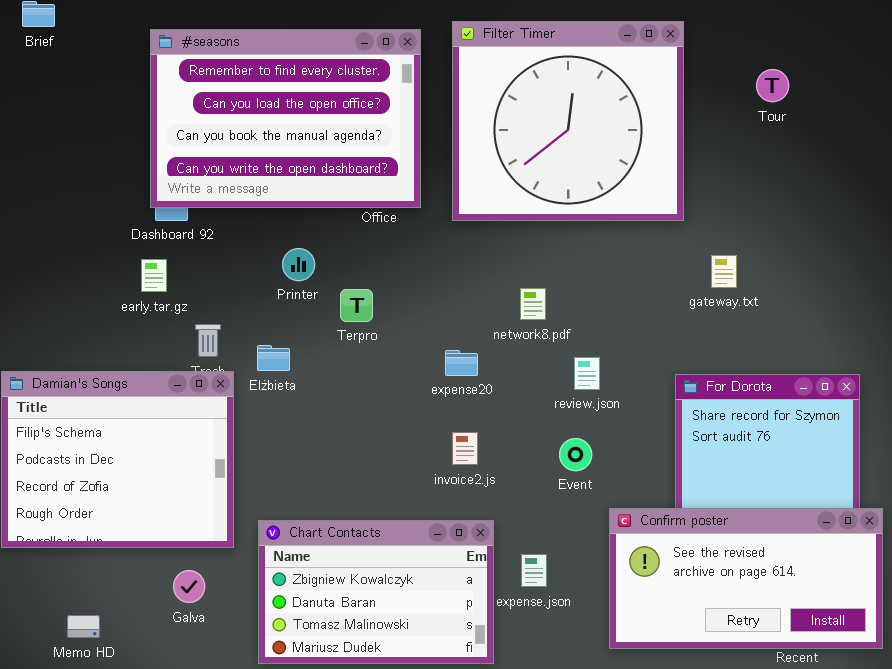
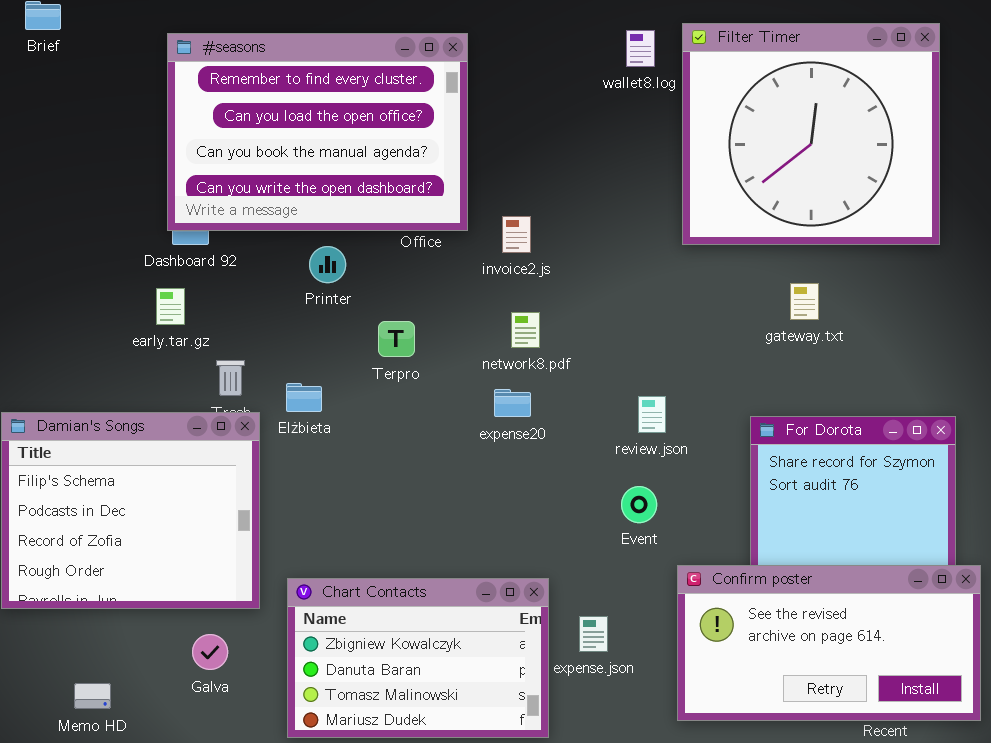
Filter Timer: [452,21,684,221] -> [682,23,940,245], moved
Printer: [282,248,315,281] -> [309,246,346,283], moved
network8.pdf: [520,288,546,320] -> [511,312,540,348], moved
invoice2.js: [452,432,478,465] -> [502,216,531,253], moved

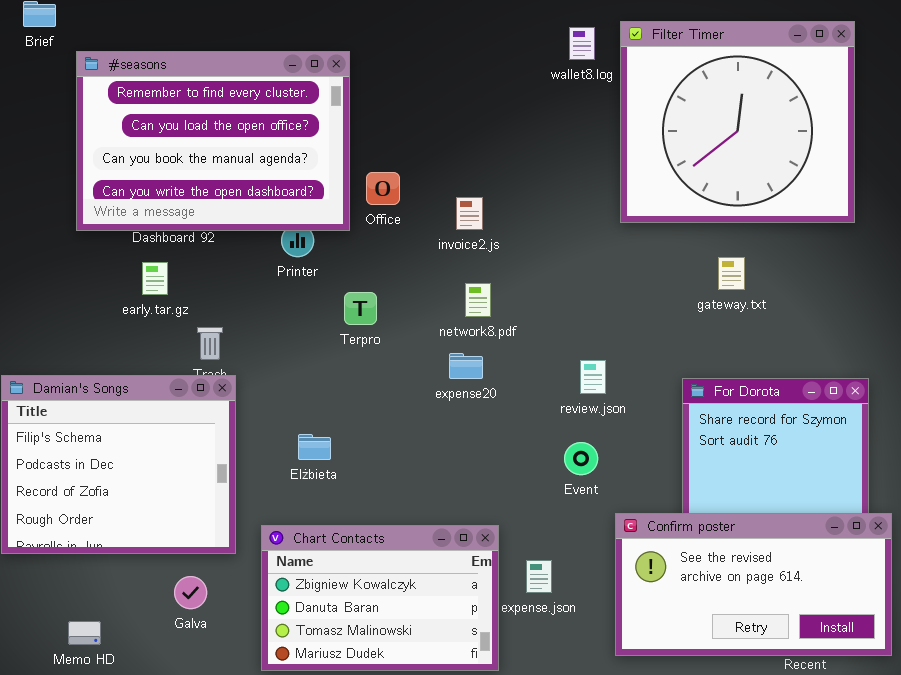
#seasons: [167,33,468,231] -> [76,51,350,231], moved
Elżbieta: [286,383,322,412] -> [298,434,331,460], moved

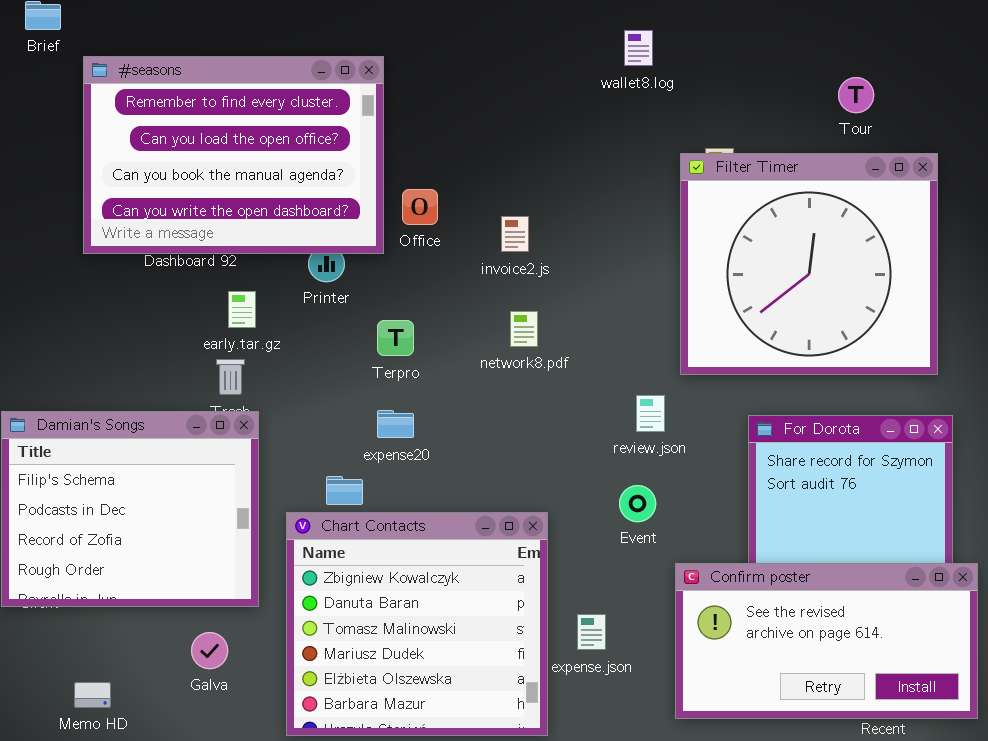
Filter Timer: [620,21,855,223] -> [680,153,938,375], moved
early.tar.gz: [142,262,168,295] -> [228,291,256,328], moved
expense20: [449,353,483,379] -> [377,410,414,438], moved
Chart Contacts: [261,525,499,671] -> [286,512,548,736], resized

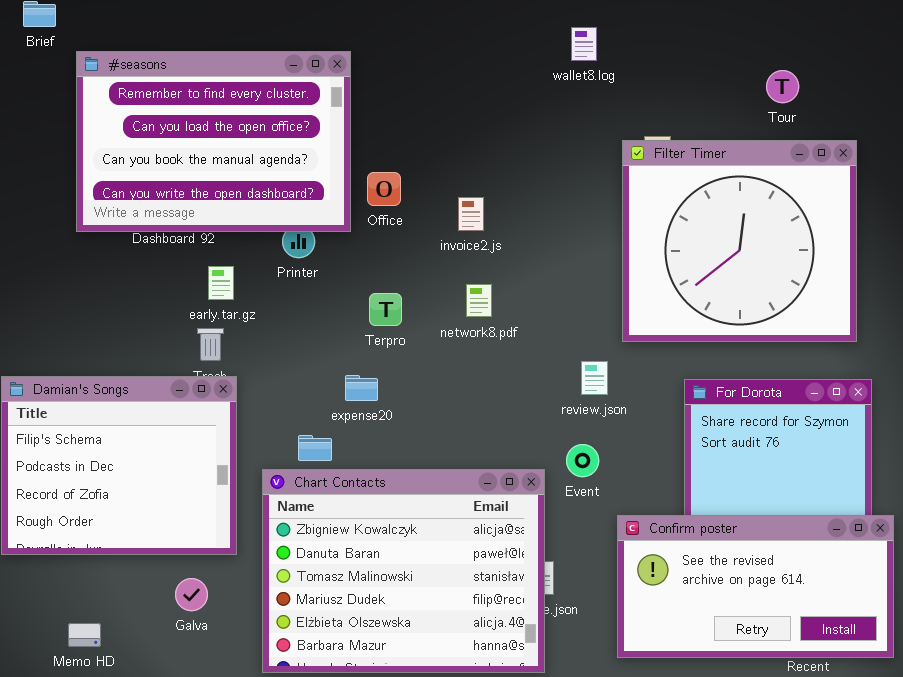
Terpro: [377,320,414,356] -> [369,293,402,326], moved
Chart Contacts: [286,512,548,736] -> [262,469,545,673], resized

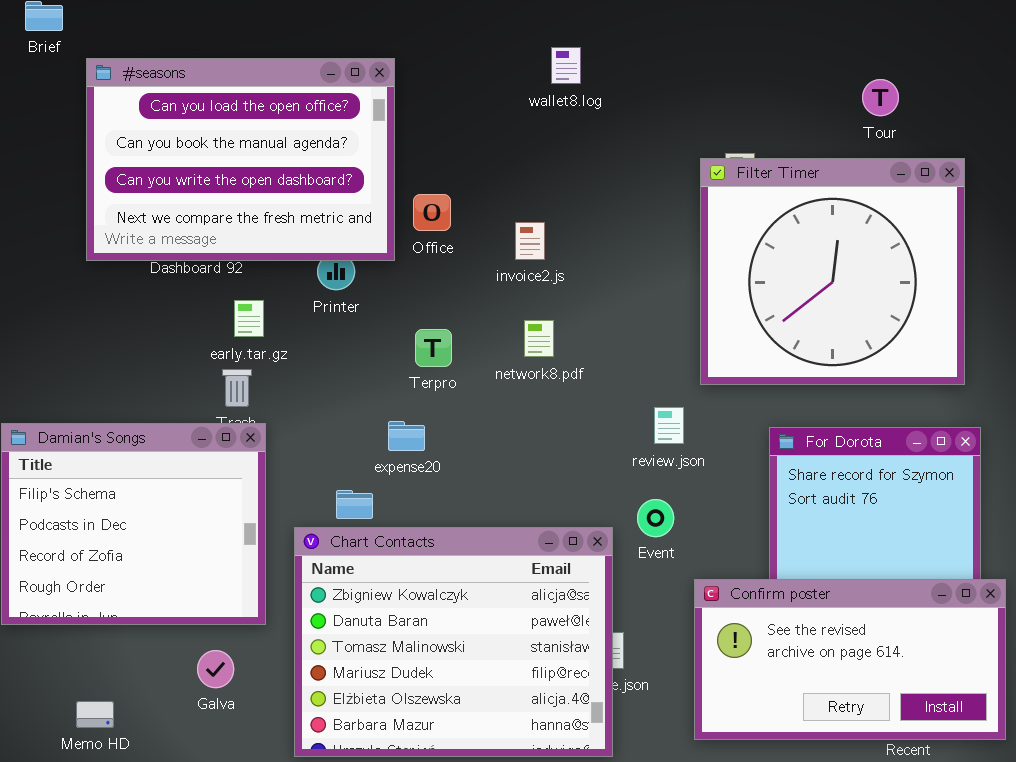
wallet8.log: [571,27,597,61] -> [551,47,581,84], moved
#seasons: [76,51,351,232] -> [86,58,395,261], scrolled down 1 row

